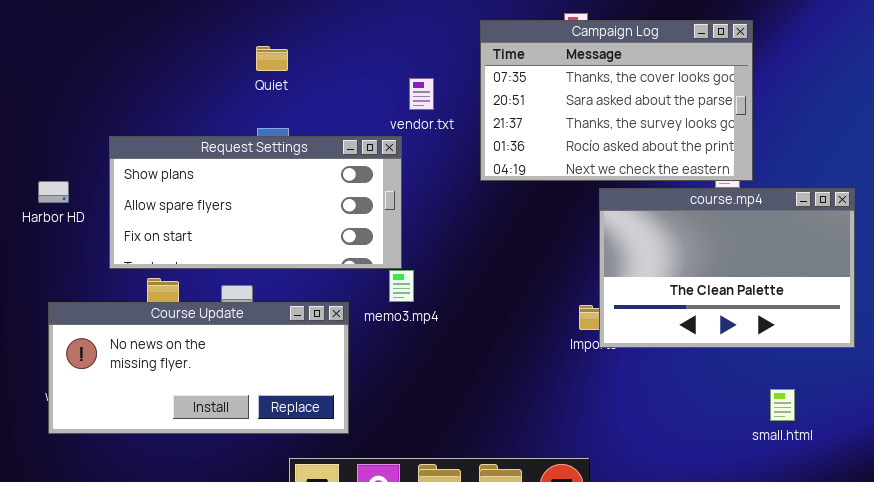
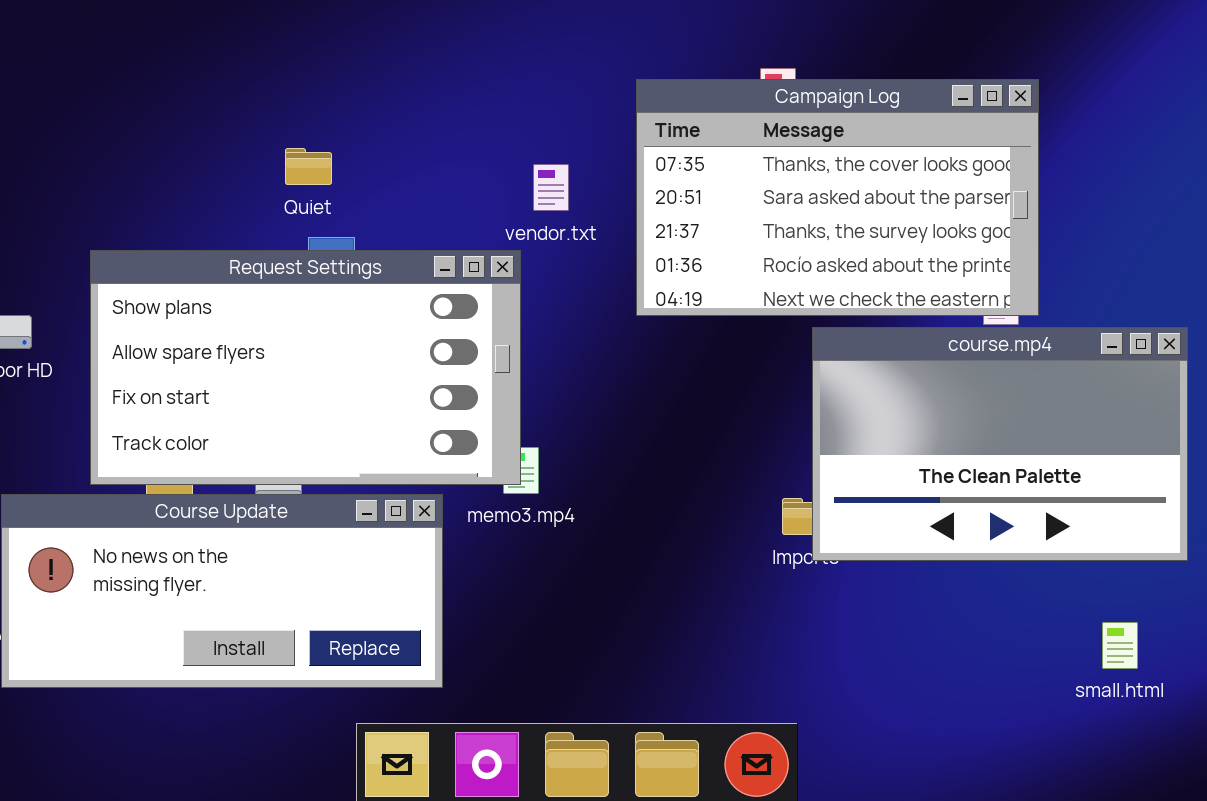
Quiet: [256,46,288,71] -> [285,148,332,185], moved
Request Settings: [109,136,402,269] -> [90,250,521,485], resized
small.html: [770,389,795,421] -> [1102,622,1138,669], moved

